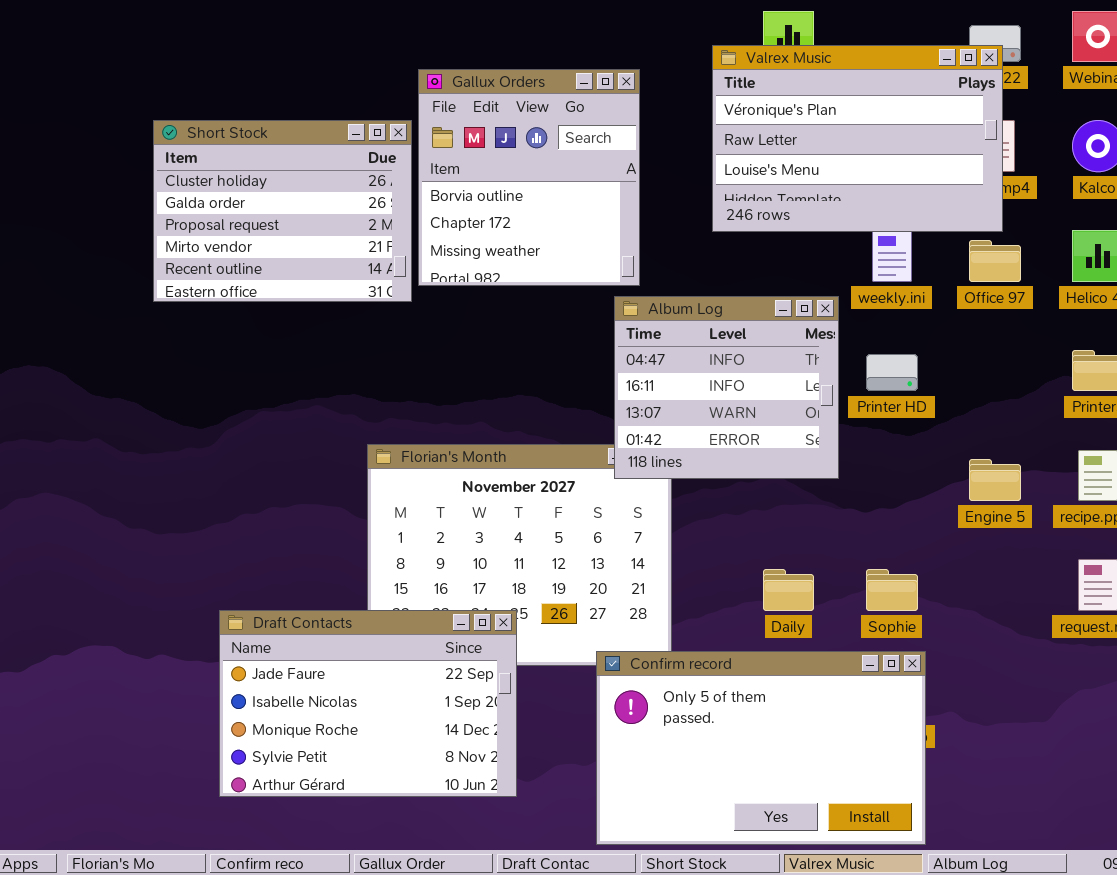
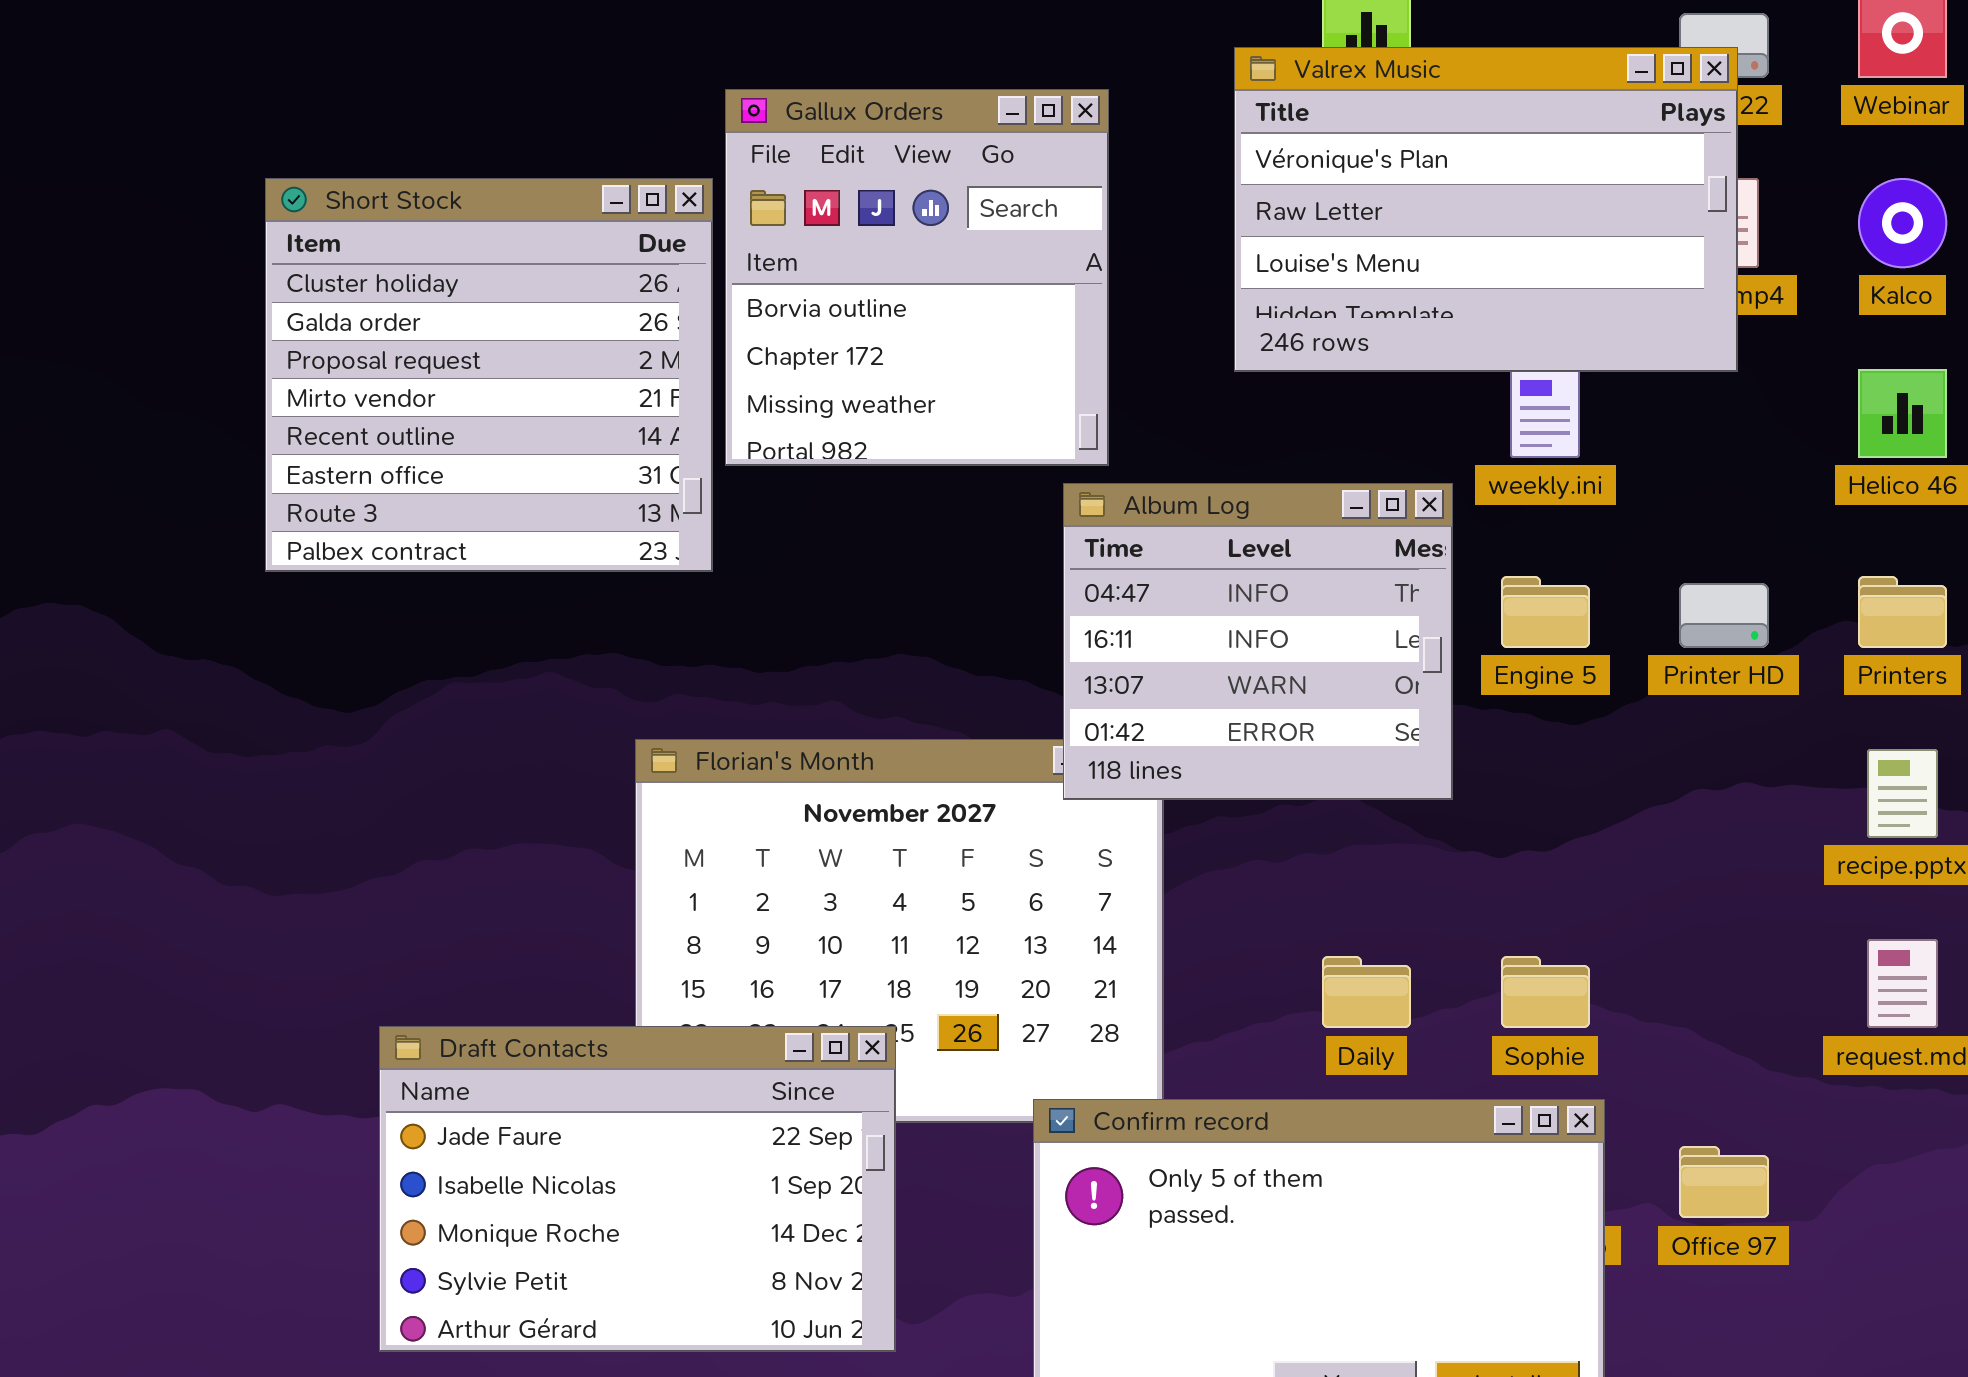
Short Stock: [153,120,412,302] -> [265,178,713,572], resized
Office 97: [969,240,1021,282] -> [1679,1146,1769,1218], moved
Printer HD: [866,354,918,391] -> [1679,583,1769,648], moved
Engine 5: [969,459,1021,501] -> [1501,576,1590,648], moved

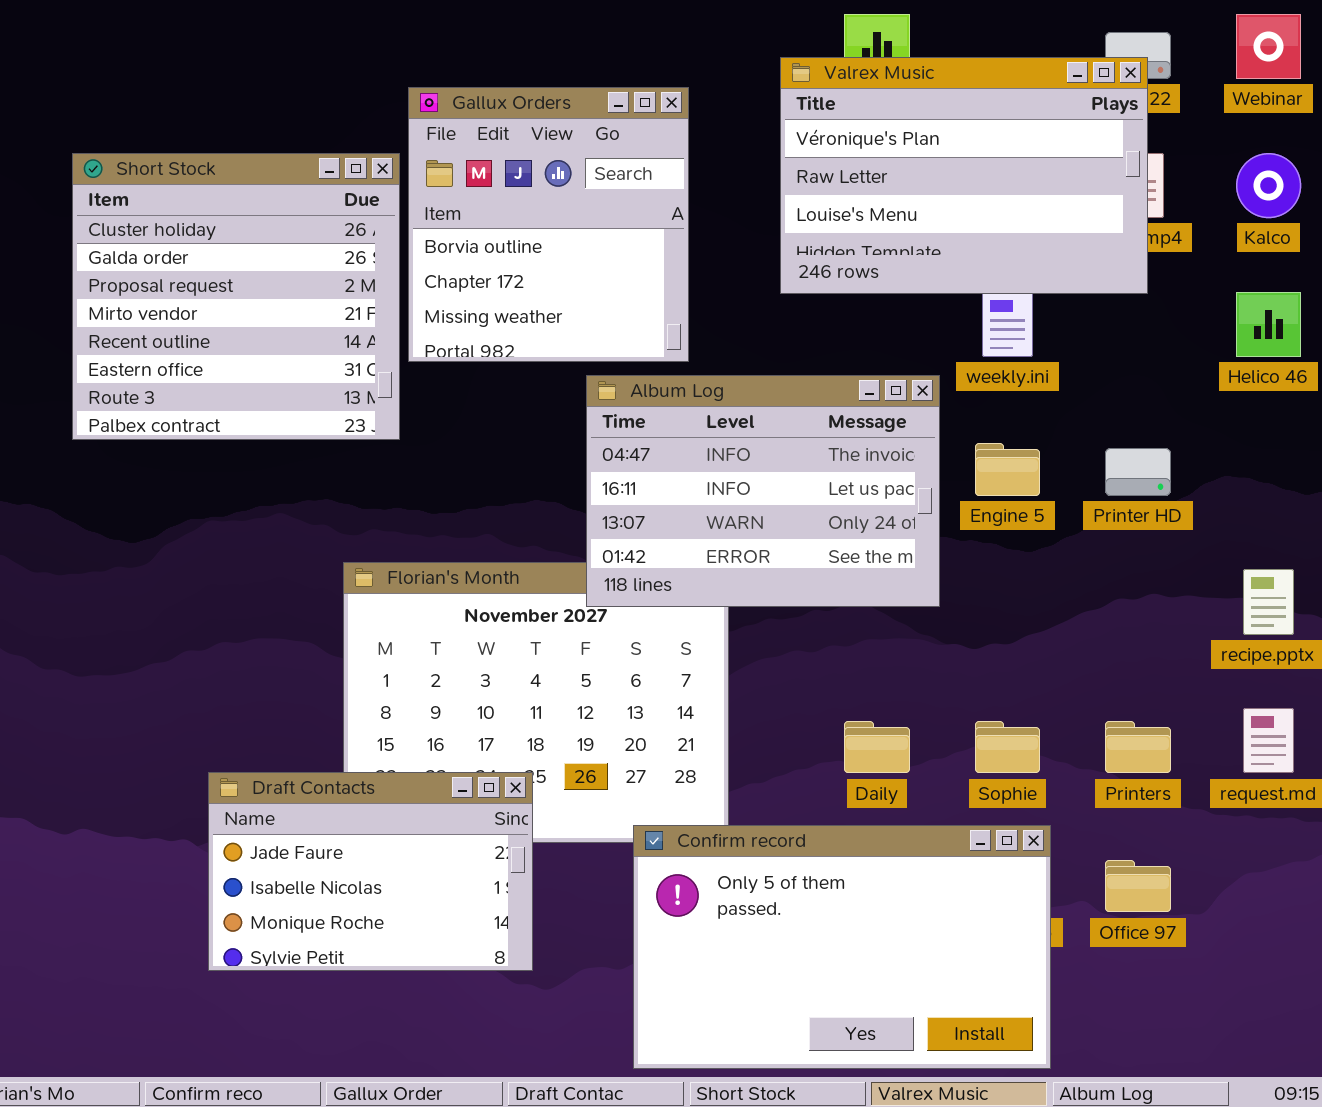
Album Log: [1063,483,1453,800] -> [586,375,940,607], resized
Printers: [1858,576,1947,648] -> [1105,721,1171,773], moved
Draft Contacts: [379,1026,896,1352] -> [208,772,533,971], resized

